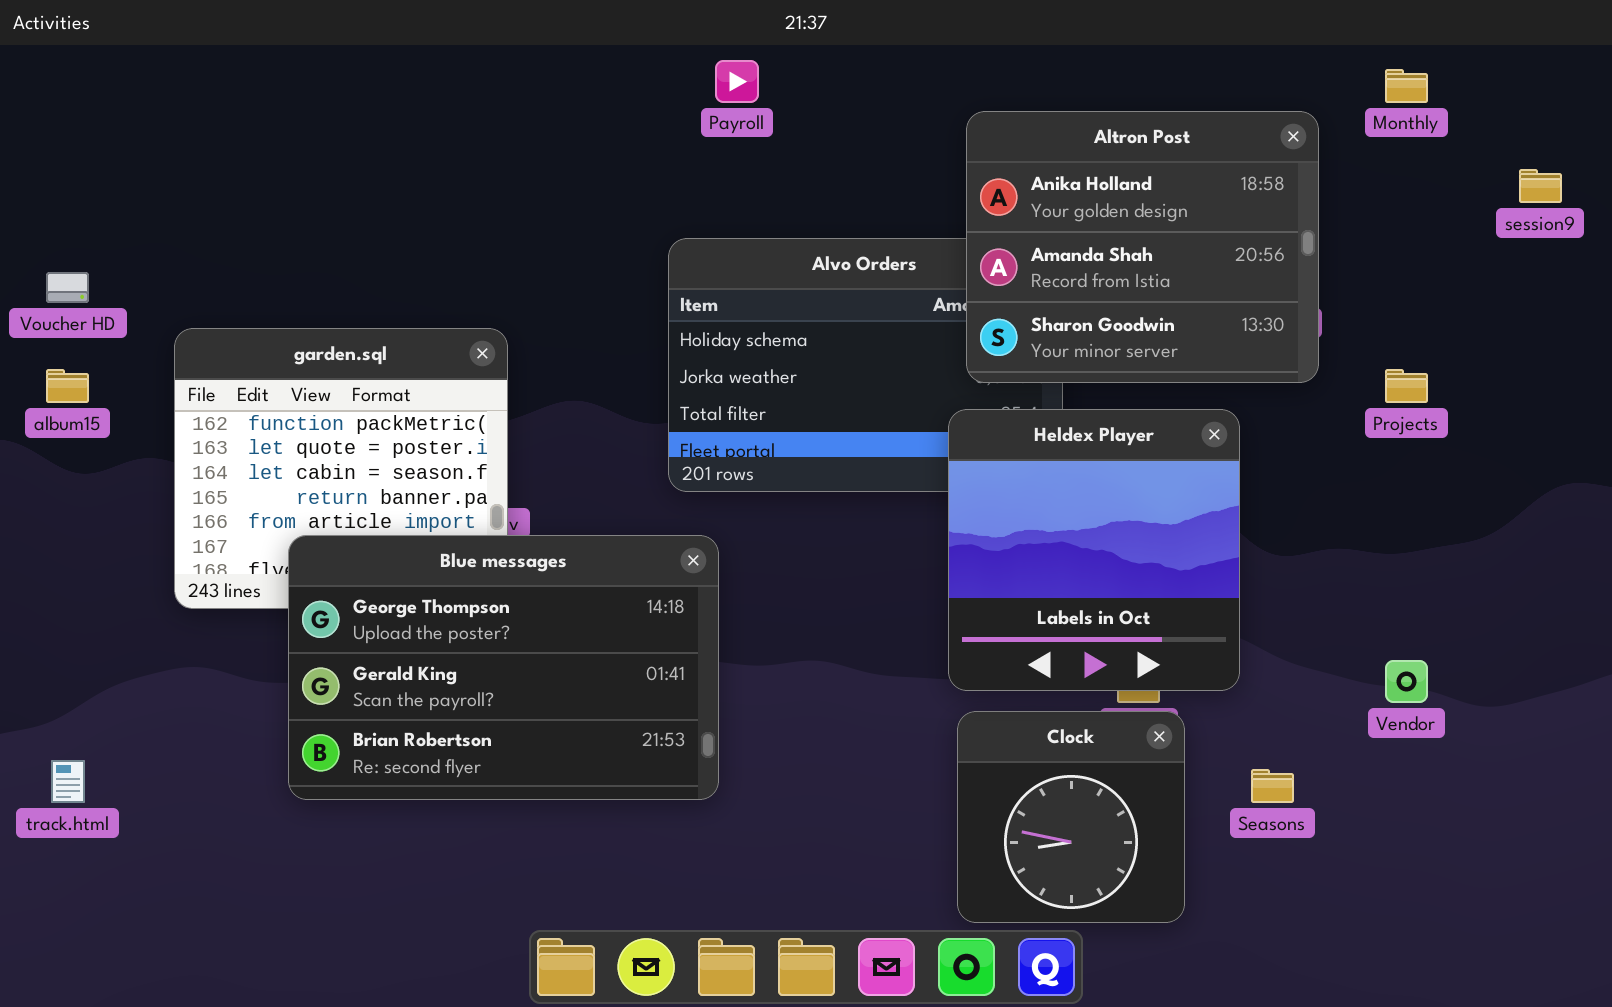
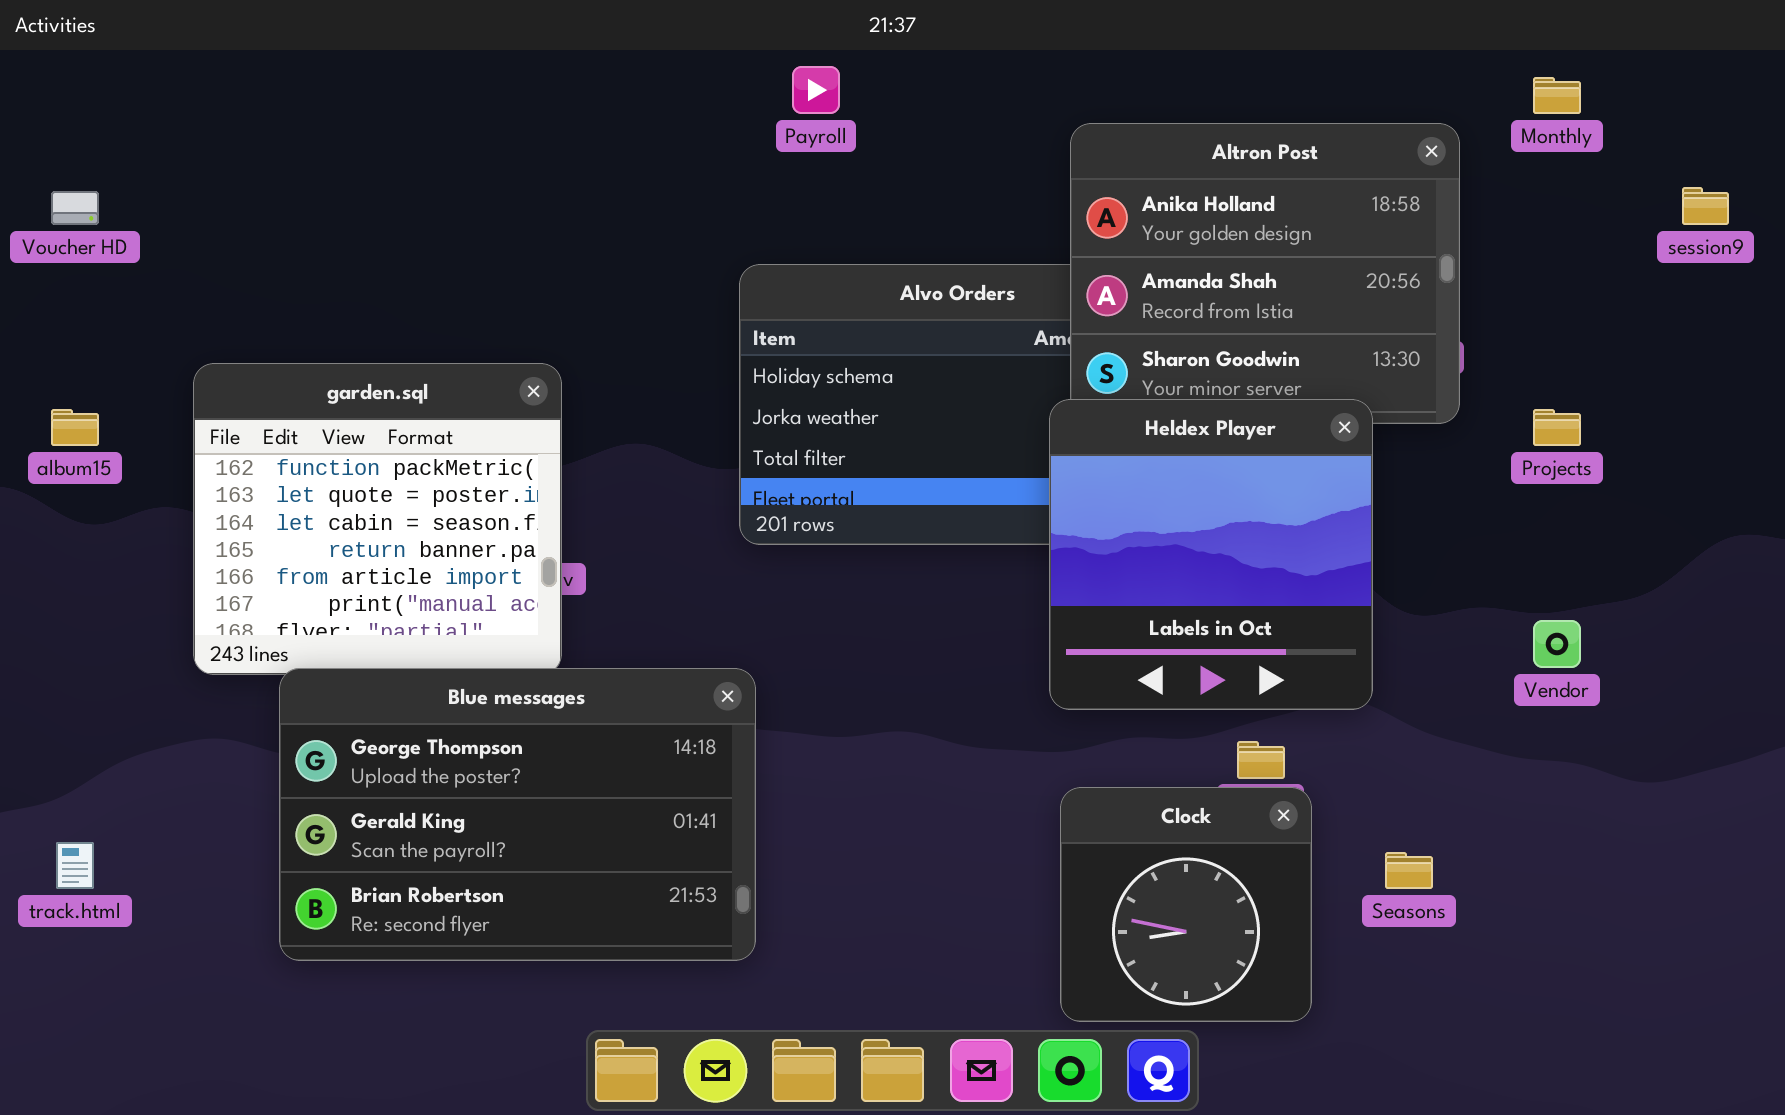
Voucher HD: [46,272,89,303] -> [51,191,99,225], moved
Heldex Player: [948,409,1240,691] -> [1049,399,1373,710], moved
Blue messages: [288,535,719,800] -> [279,668,756,961], moved
Vendor: [1385,660,1428,703] -> [1533,620,1581,668], moved

